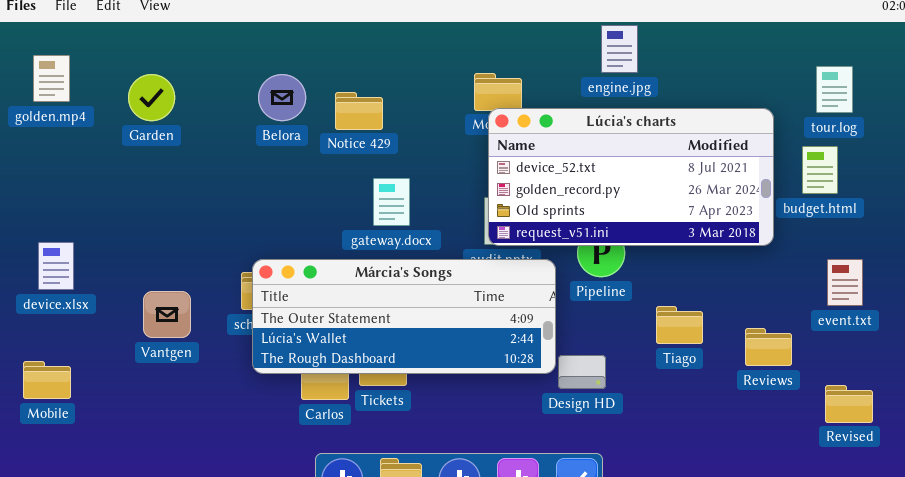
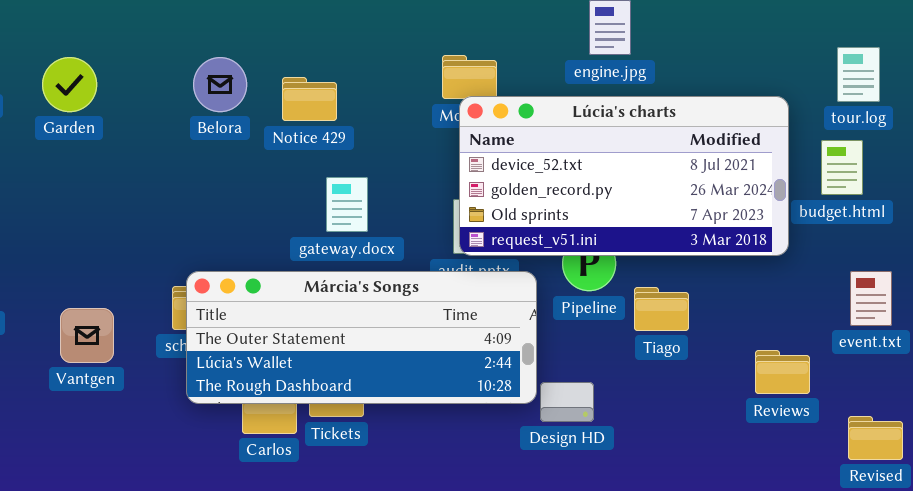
Tiago: [656,306,703,344] -> [634,287,689,331], moved

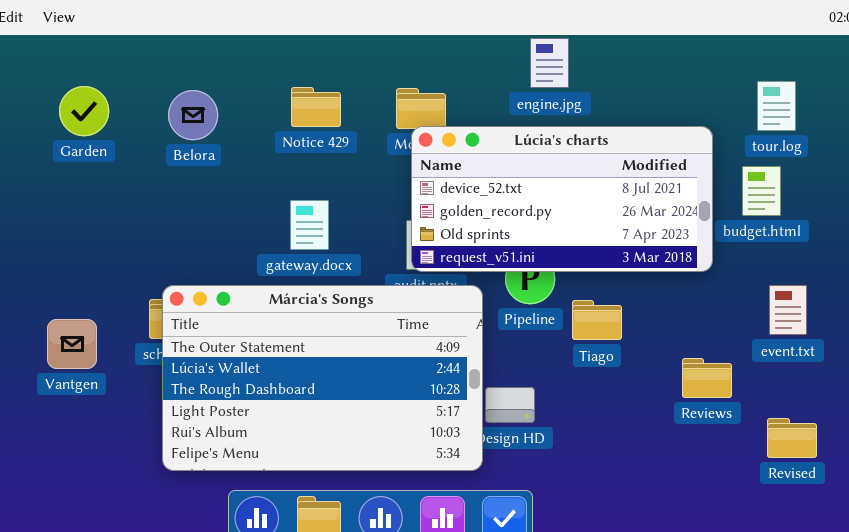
Garden: [42,57,97,112] -> [59,86,109,136], moved
Notice 429: [282,77,337,121] -> [291,87,341,127], moved
Márcia's Songs: [186,271,537,404] -> [162,285,483,471], resized

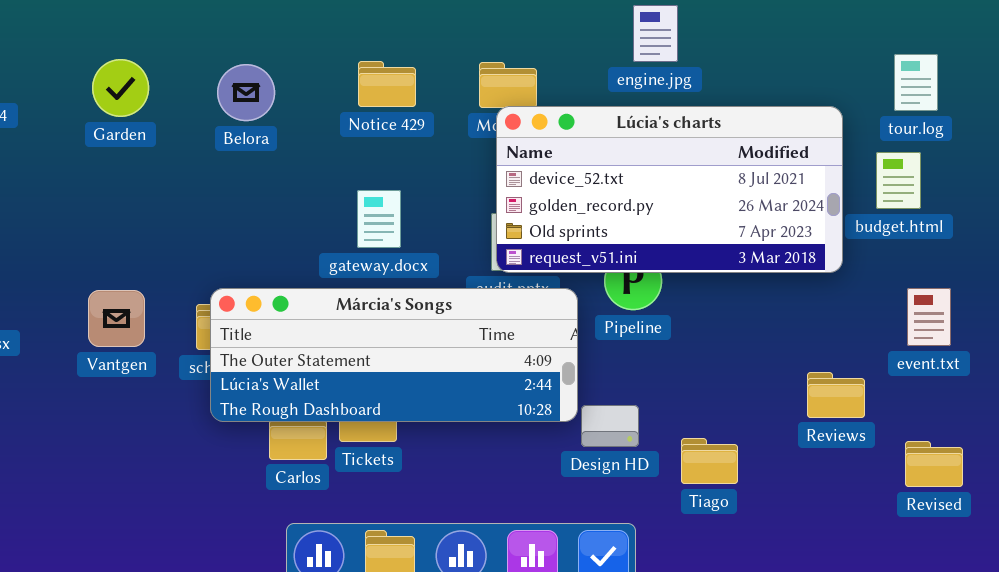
Márcia's Songs: [162,285,483,471] -> [210,288,578,422], resized
Tiago: [572,300,622,340] -> [681,438,738,484], moved
Vantgen: [47,319,97,369] -> [88,290,145,347], moved

